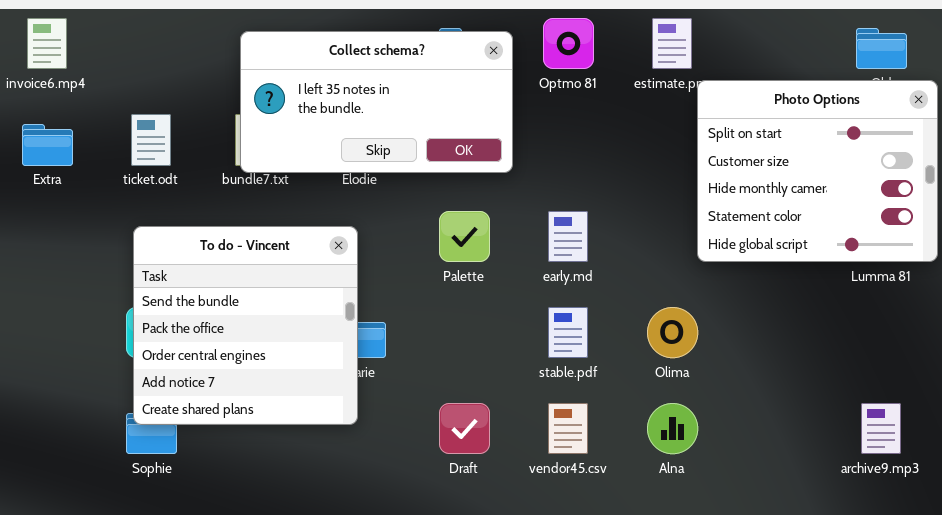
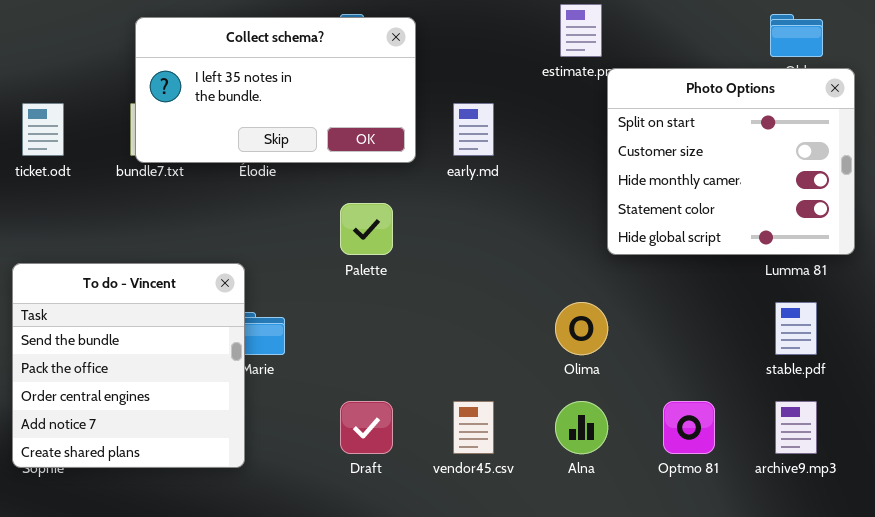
Optmo 81: [543,18,594,69] -> [663,401,715,454], moved
early.md: [548,211,588,262] -> [453,103,494,156], moved
To do - Vincent: [133,226,358,425] -> [12,263,245,468], moved
stable.pdf: [548,307,588,358] -> [775,302,817,355], moved

